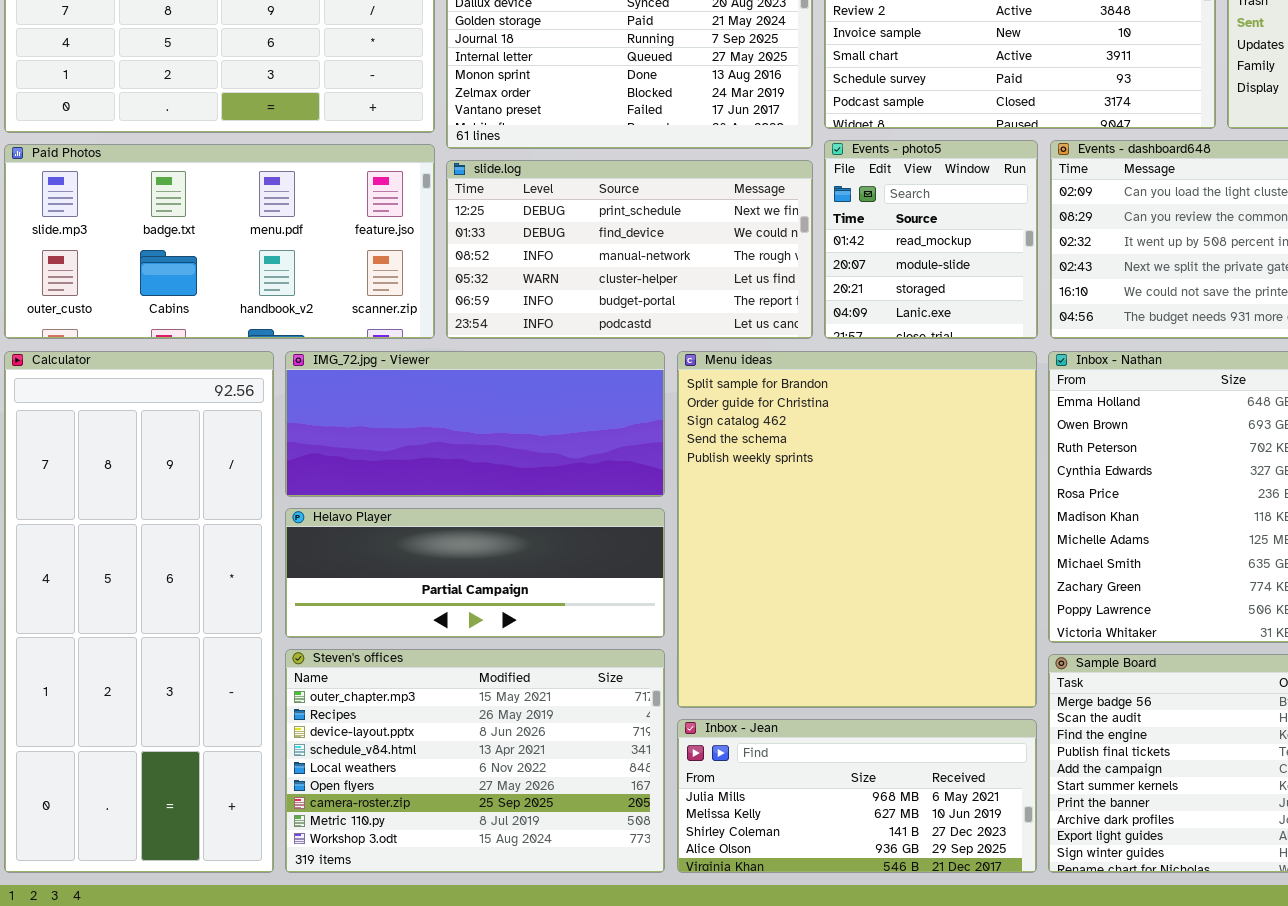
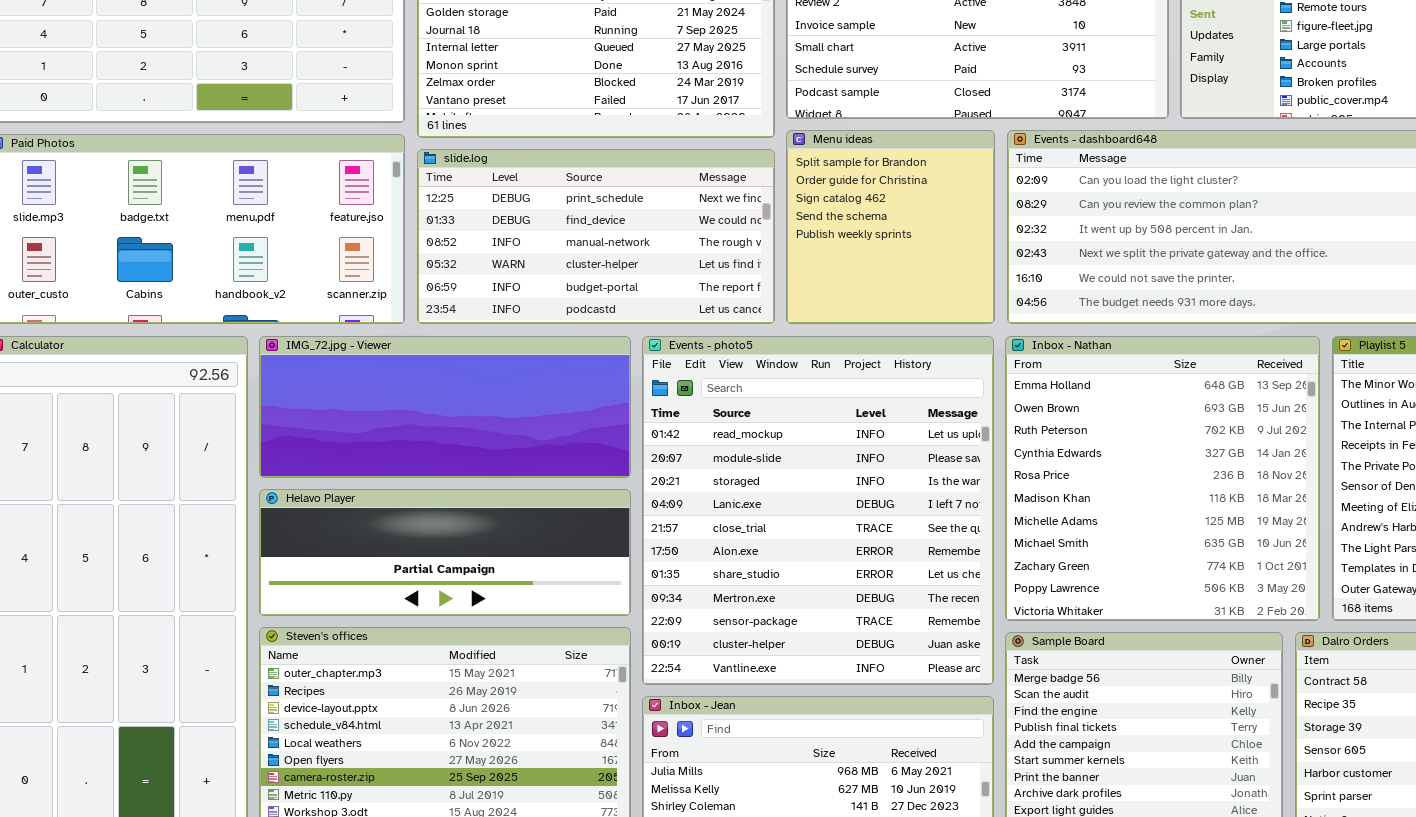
Events - photo5: [824,140,1038,339] -> [642,336,994,685], moved, resized
Menu ideas: [677,351,1037,708] -> [786,130,995,324], moved, resized

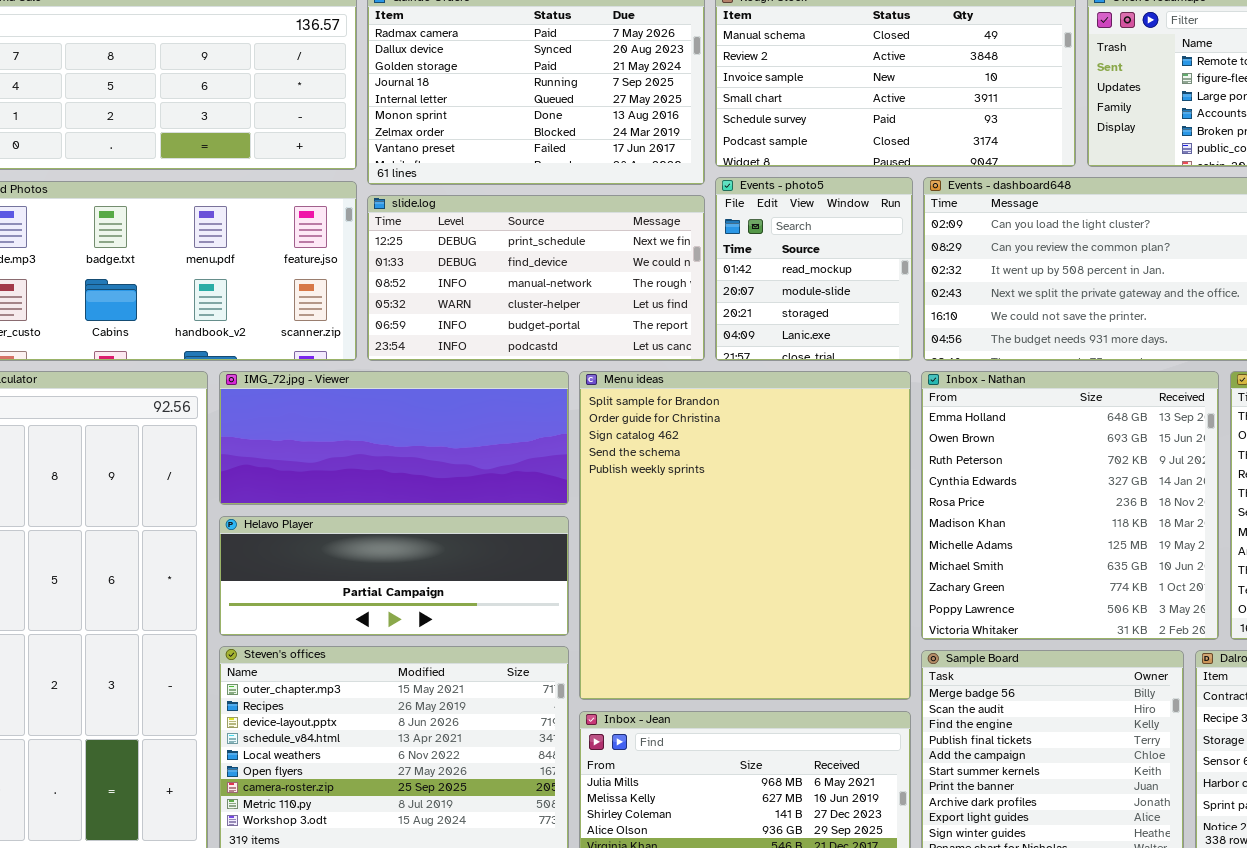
Menu ideas: [786,130,995,324] -> [579,371,911,700], moved, resized
Events - photo5: [642,336,994,685] -> [715,177,913,361], moved, resized

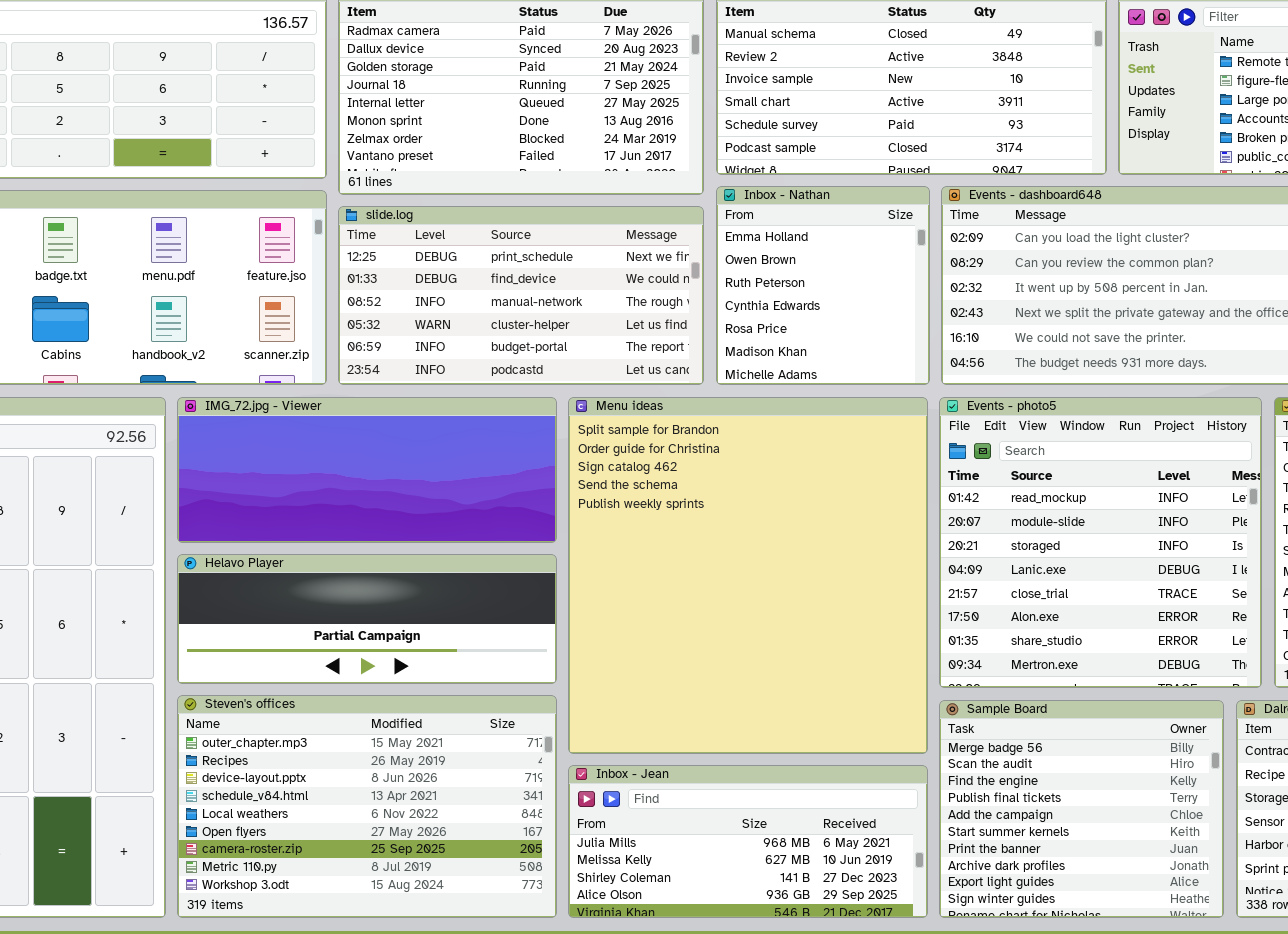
Events - photo5: [715,177,913,361] -> [939,397,1262,688], moved, resized
Inbox - Nathan: [921,371,1219,640] -> [716,186,930,385], moved, resized

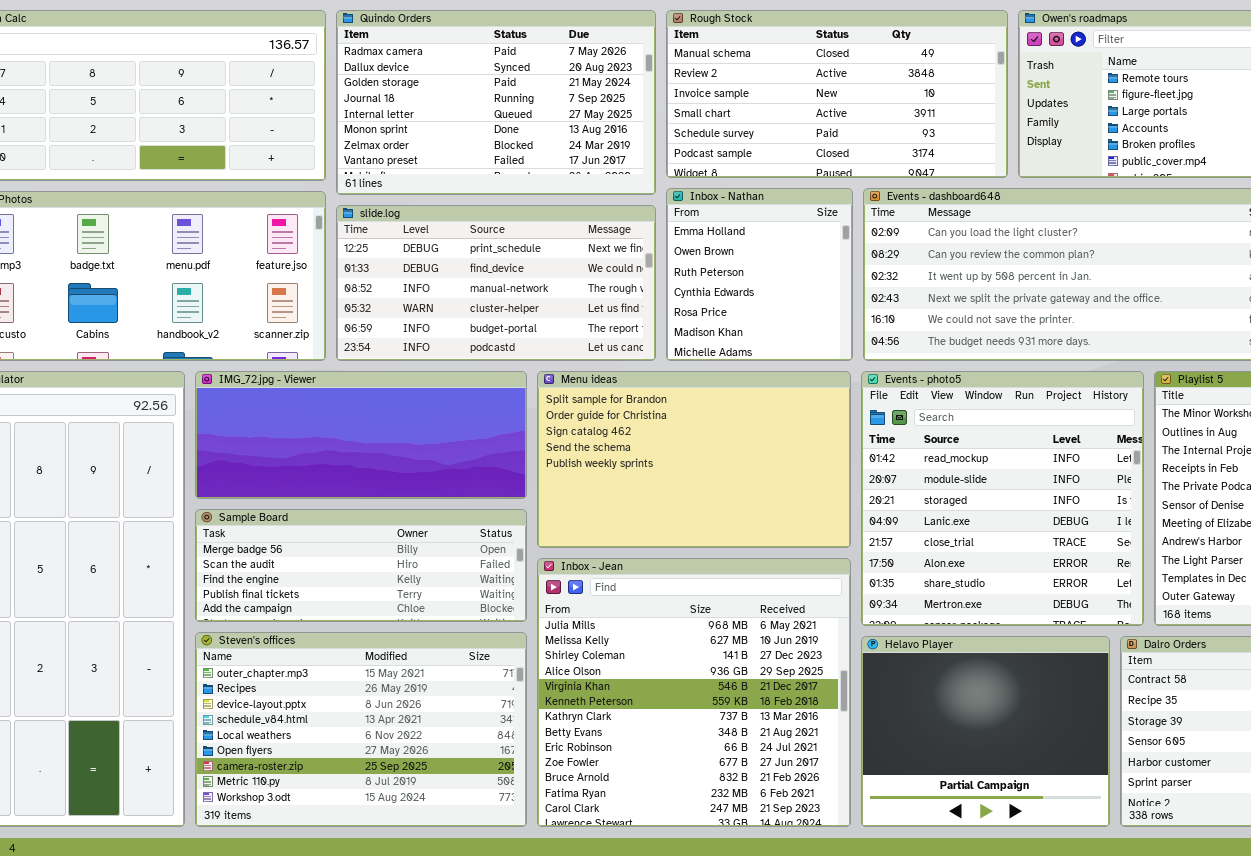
Menu ideas: [568,397,928,754] -> [537,371,851,548], resized
Helavo Player: [177,554,557,684] -> [861,636,1110,827], moved, resized
Sample Board: [939,700,1224,918] -> [195,509,527,622], moved, resized
Inbox - Jean: [568,765,928,918] -> [537,558,851,827], resized

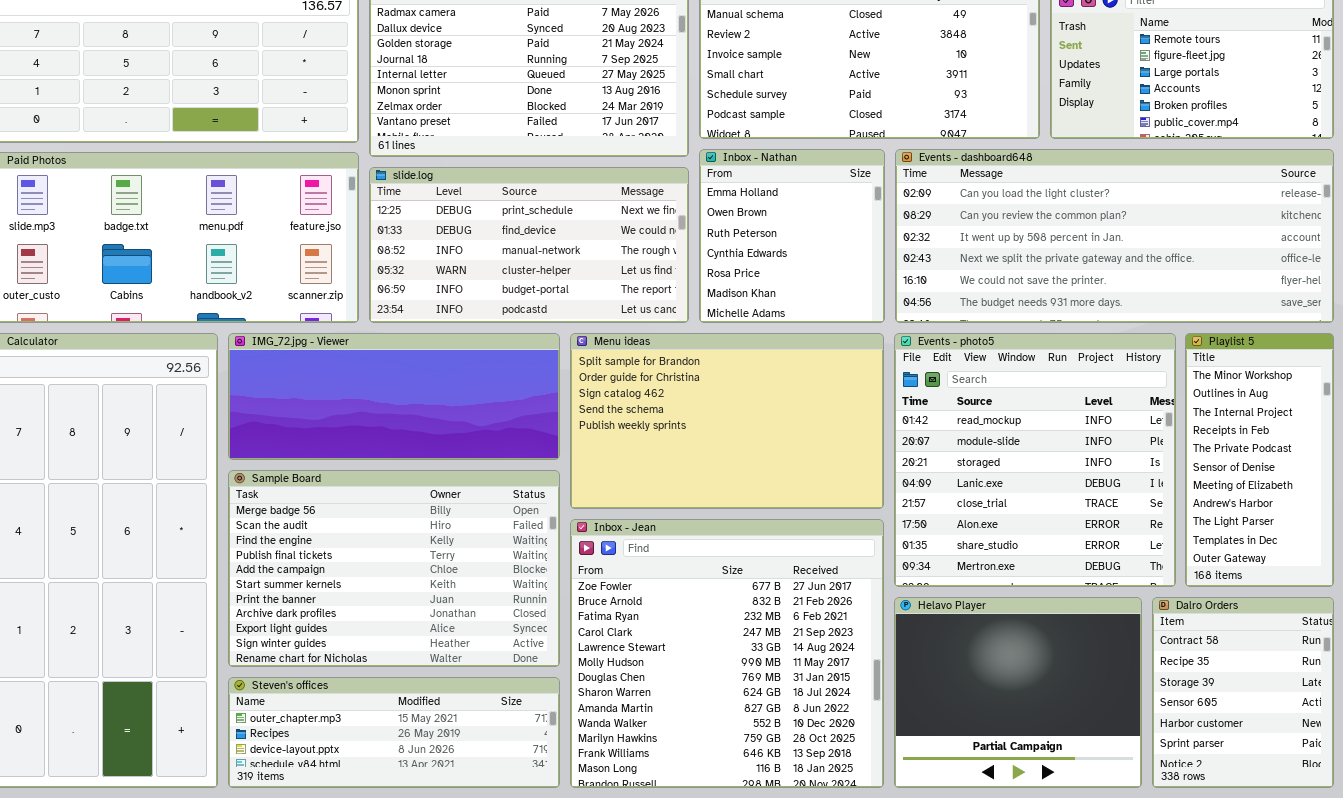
Sample Board: [195,509,527,622] -> [228,470,560,667], resized
Inbox - Jean: [537,558,851,827] -> [570,519,884,788], scrolled down 9 rows
Steven's offices: [195,632,527,827] -> [228,677,560,788], resized

